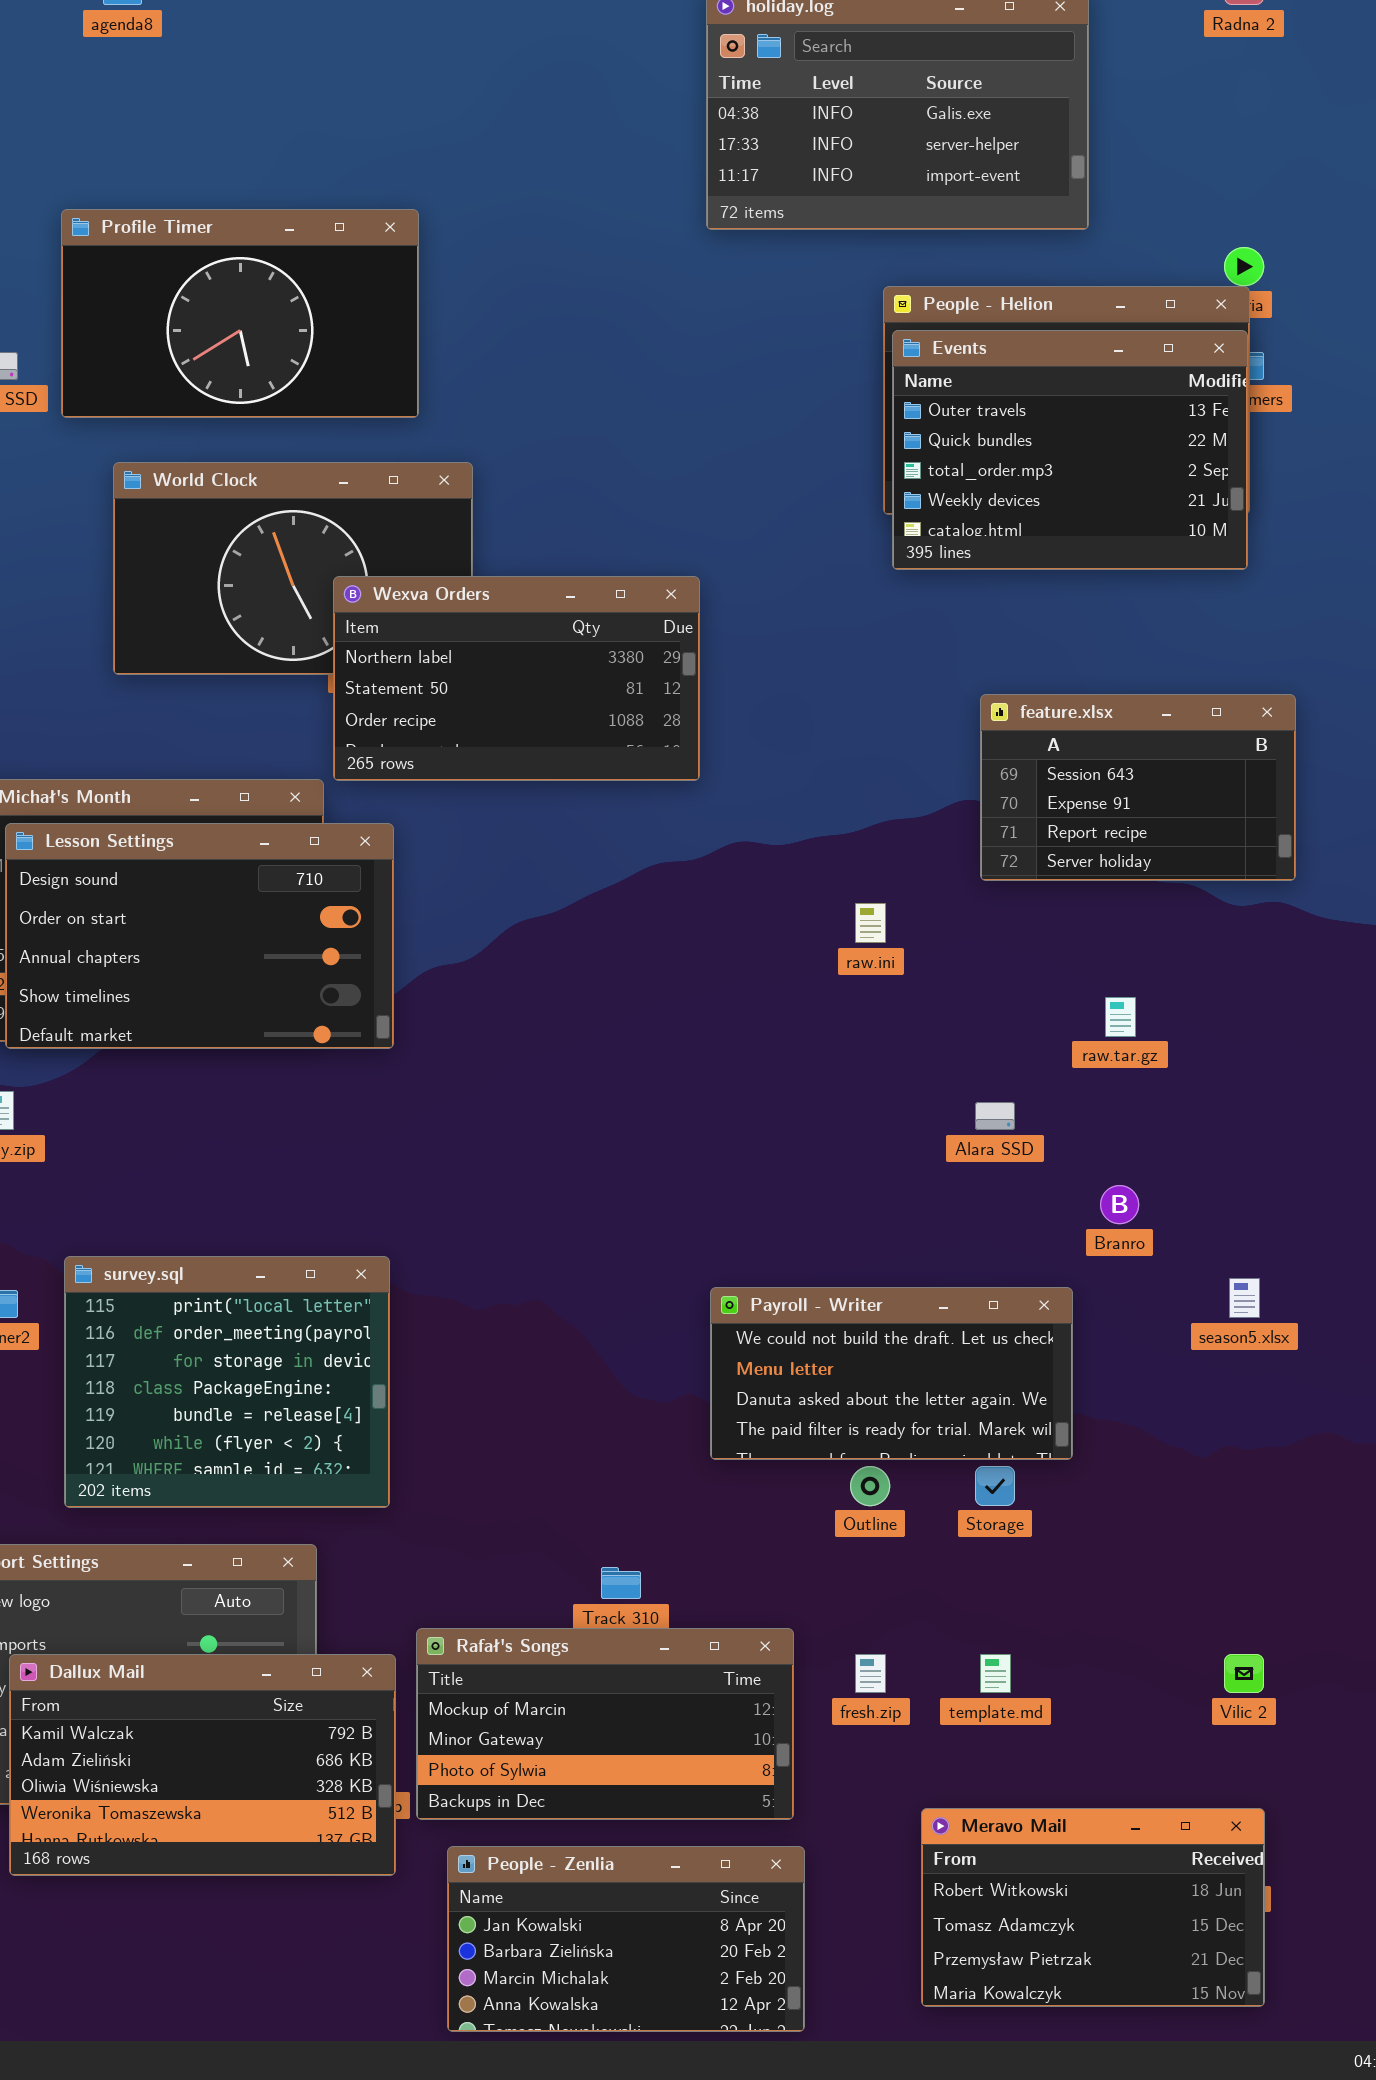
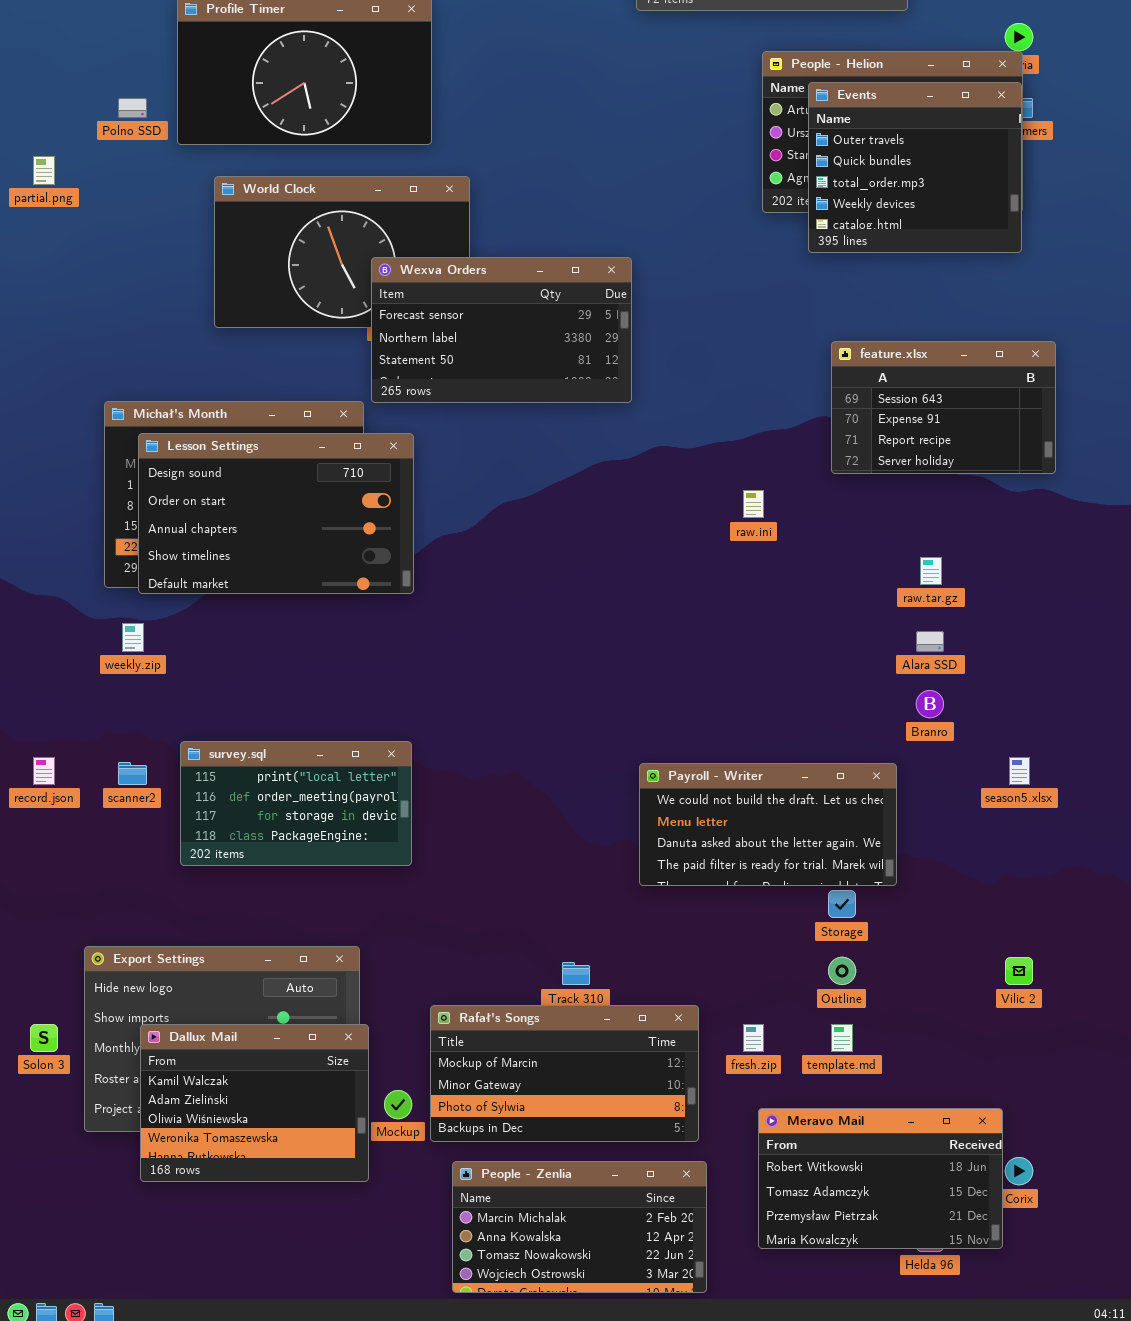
Events: [892,330,1248,570] -> [808,82,1022,253], resized
Wexva Orders: [333,576,700,781] -> [371,257,632,403], scrolled up 1 row
Alara SSD: [975,1102,1015,1130] -> [916,631,944,652], moved
survey.sql: [64,1256,390,1508] -> [180,741,412,866], resized
Outline: [850,1466,890,1506] -> [828,957,856,985], moved
Dallux Mail: [9,1654,396,1876] -> [140,1024,369,1182], resized
Vilic 2: [1224,1654,1264,1693] -> [1005,957,1033,985], moved
Meravo Mail: [921,1808,1265,2007] -> [758,1108,1003,1249], moved
People - Zenlia: [447,1846,805,2032] -> [452,1161,707,1293], scrolled down 2 rows

